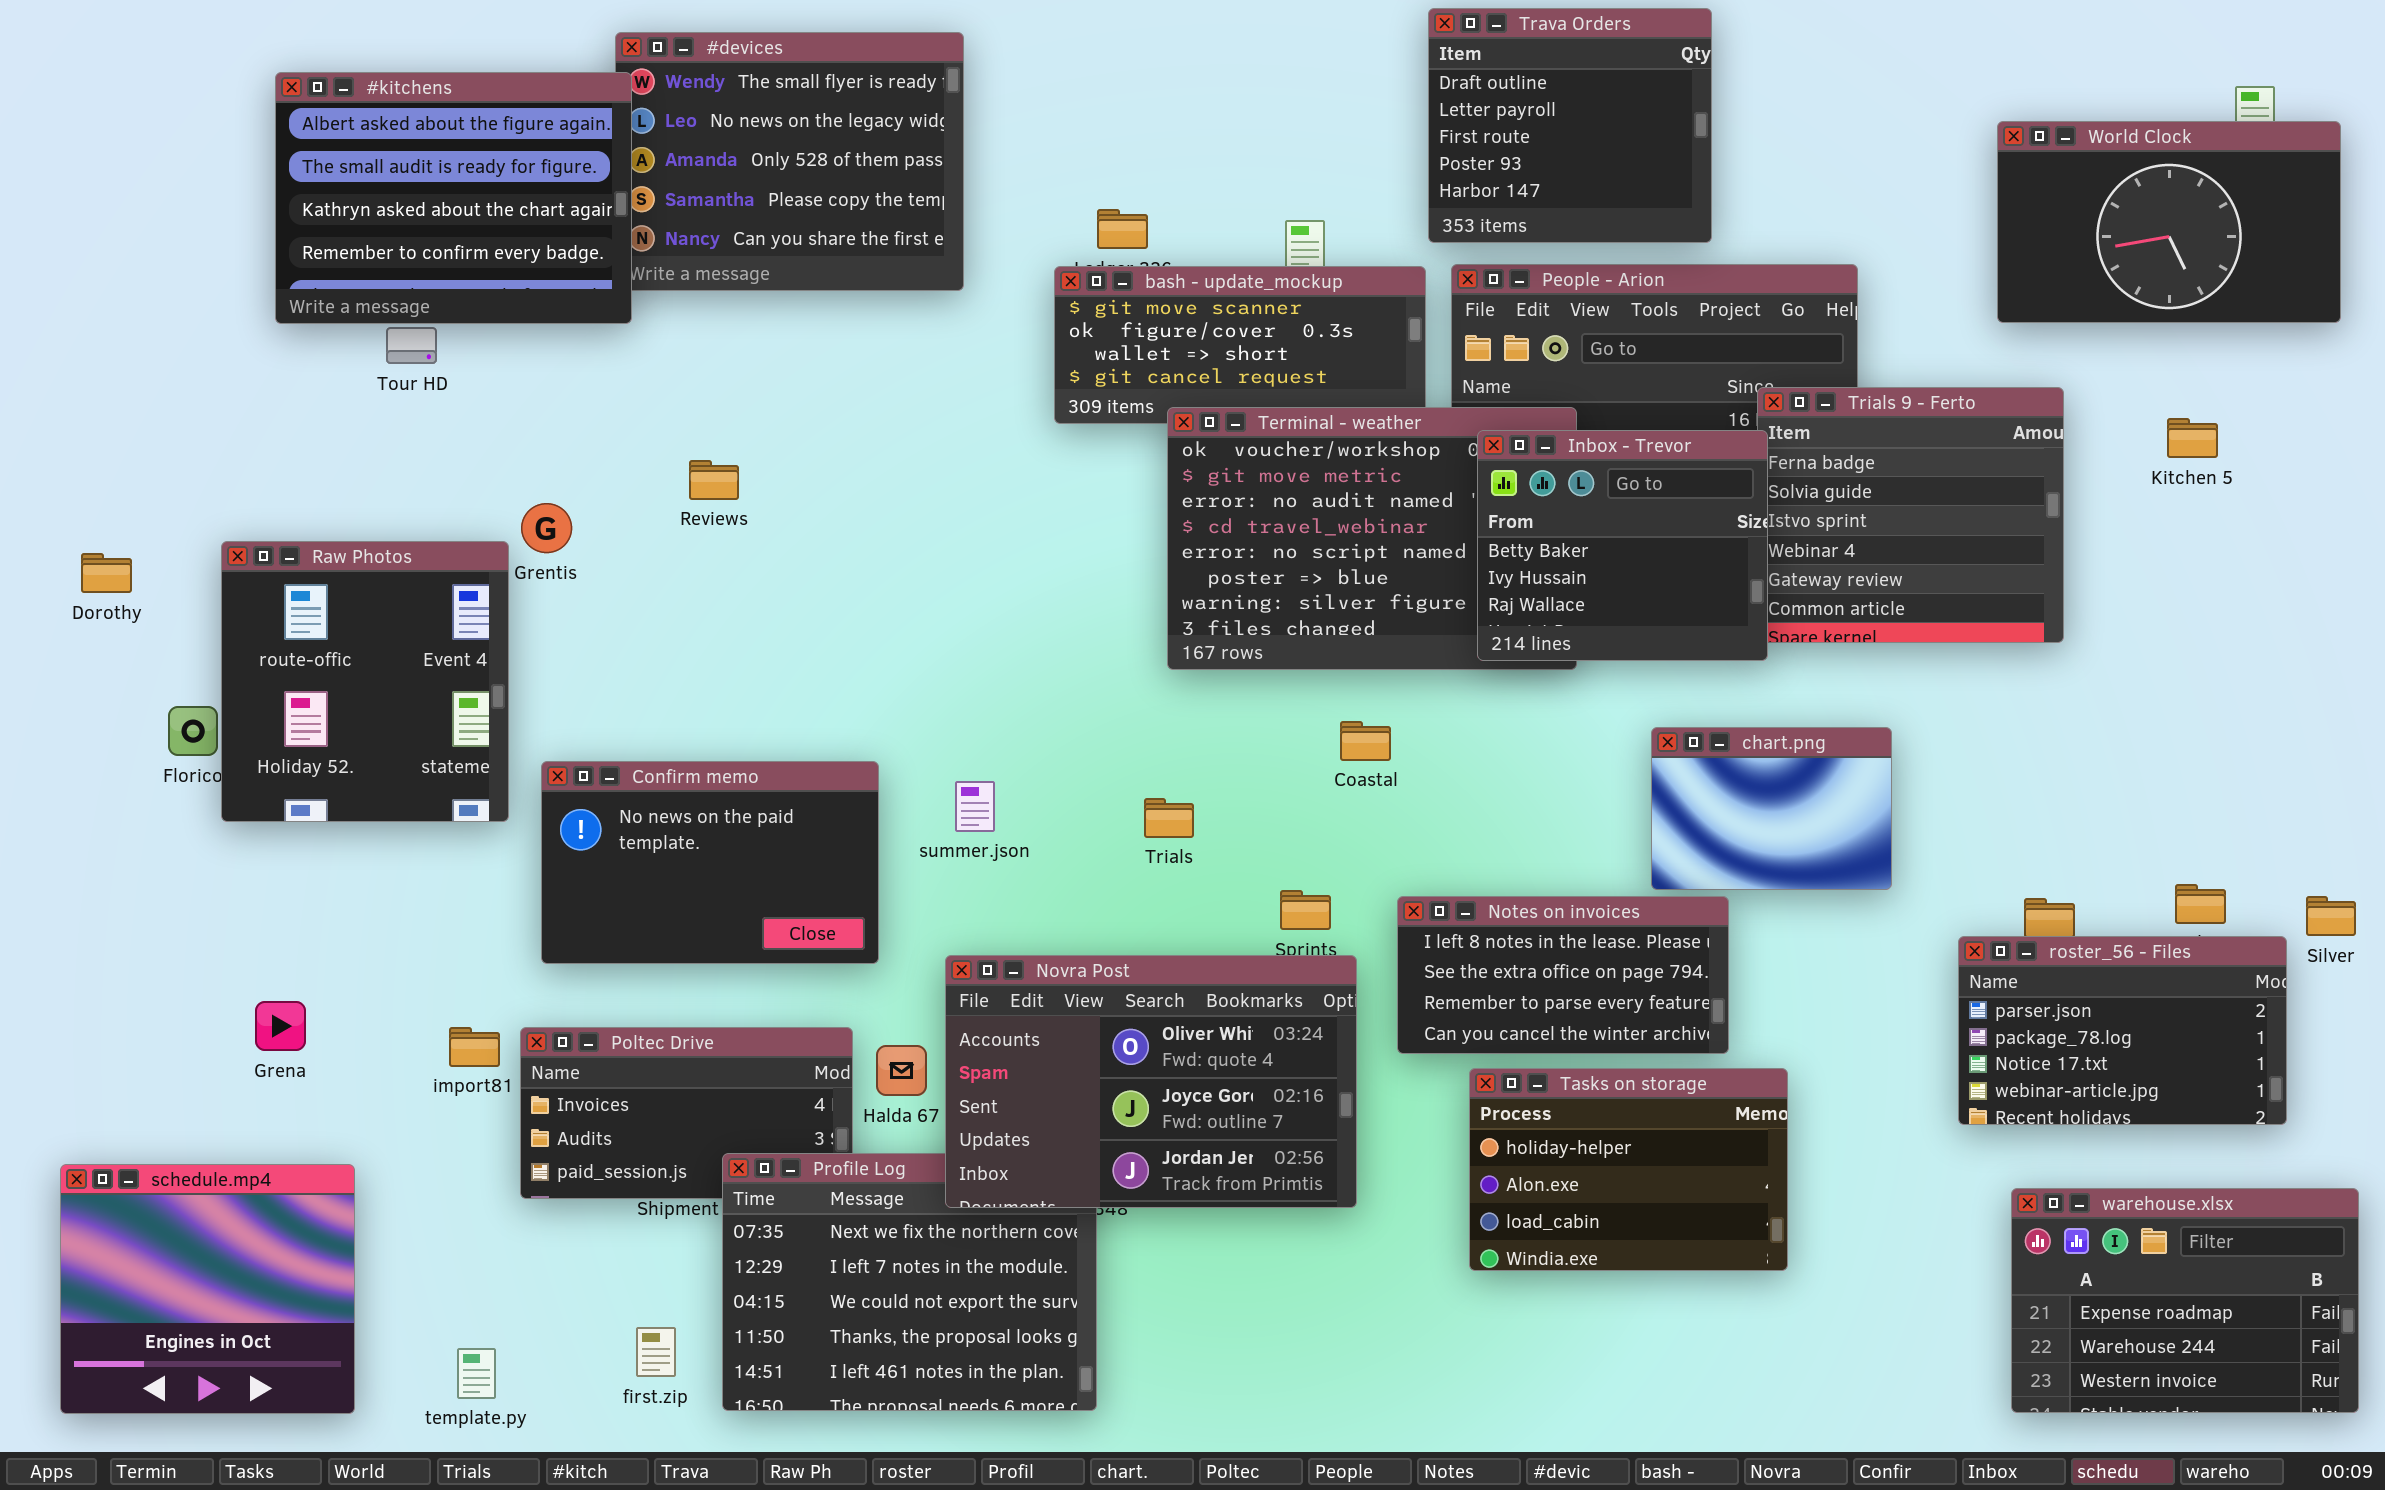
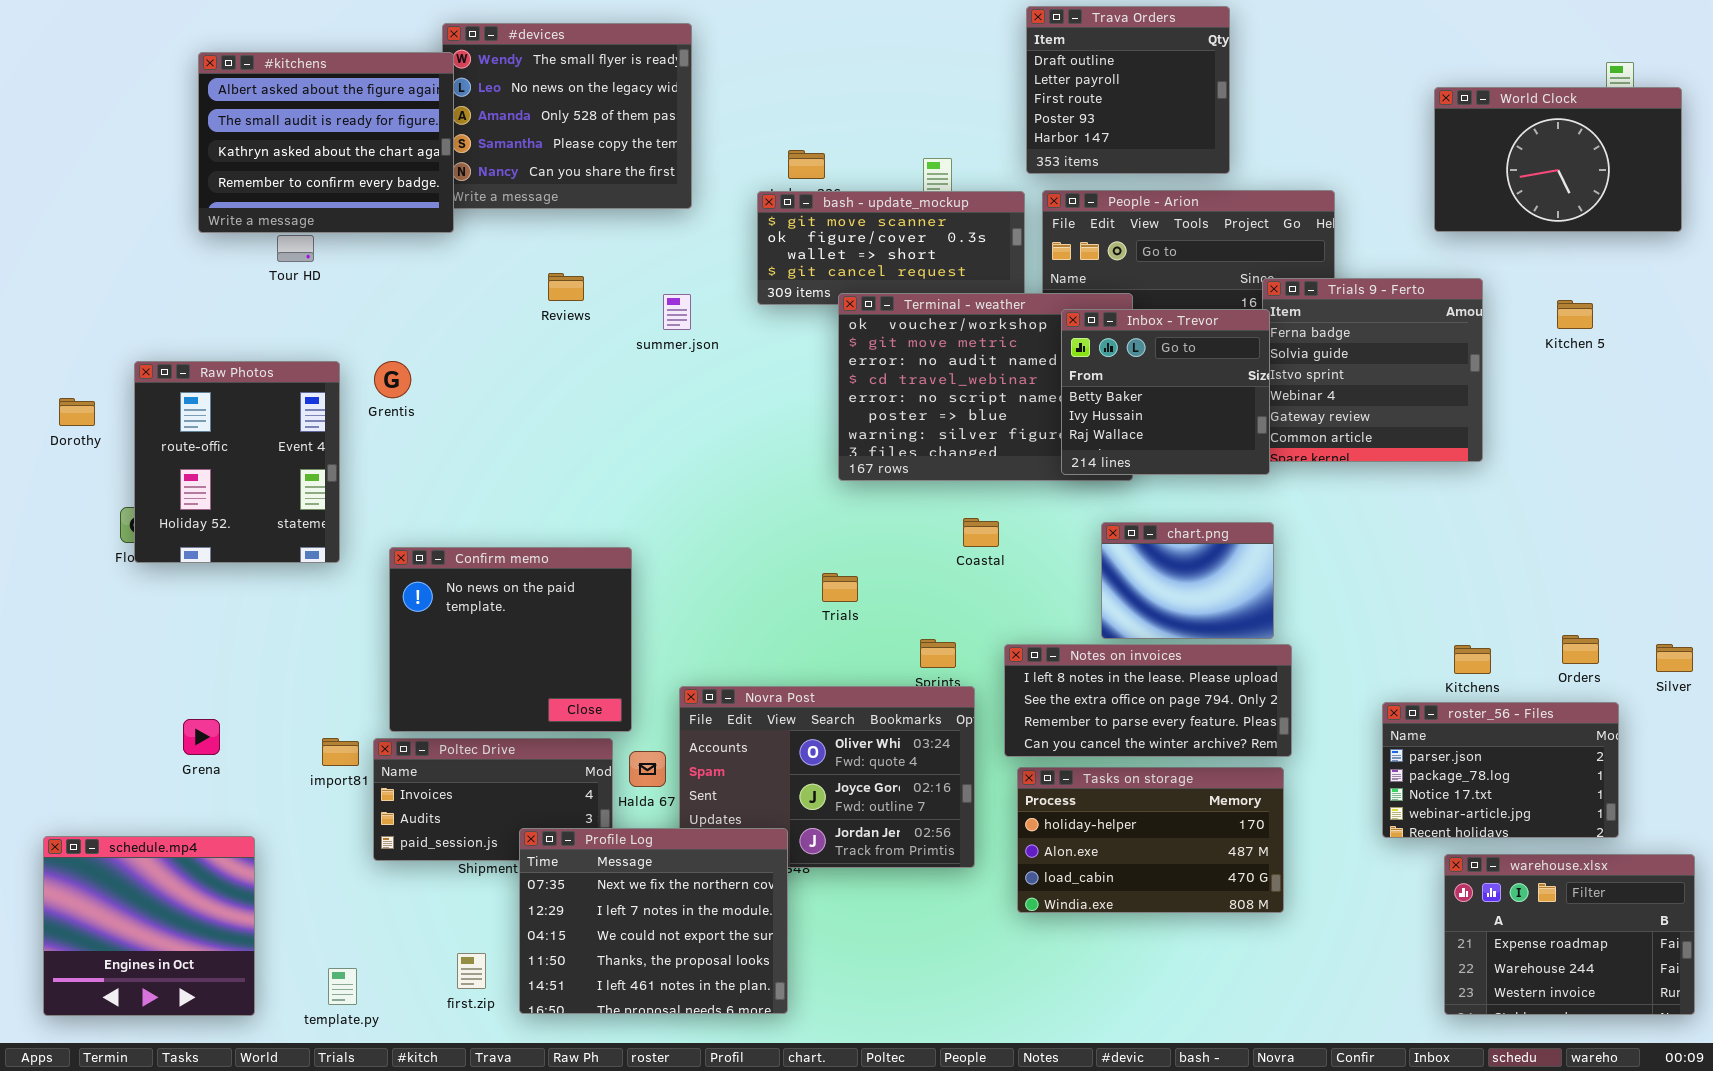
Reviews: [689,460,739,500] -> [548,273,584,301], moved
Raw Photos: [221,541,509,822] -> [134,361,340,563], moved
chart.png: [1651,727,1892,890] -> [1101,522,1274,639], moved
Confirm memo: [541,761,879,964] -> [389,547,632,732], resized
summer.json: [955,781,995,832] -> [663,294,691,330], moved
Notes on invoices: [1397,896,1729,1054] -> [1004,644,1292,757], resized
roster_56 - Files: [1958,936,2287,1125] -> [1382,702,1619,838], moved
Tasks on storage: [1469,1068,1788,1271] -> [1017,767,1284,913], resized
Profile Log: [722,1153,1097,1411] -> [519,828,788,1014], raised

